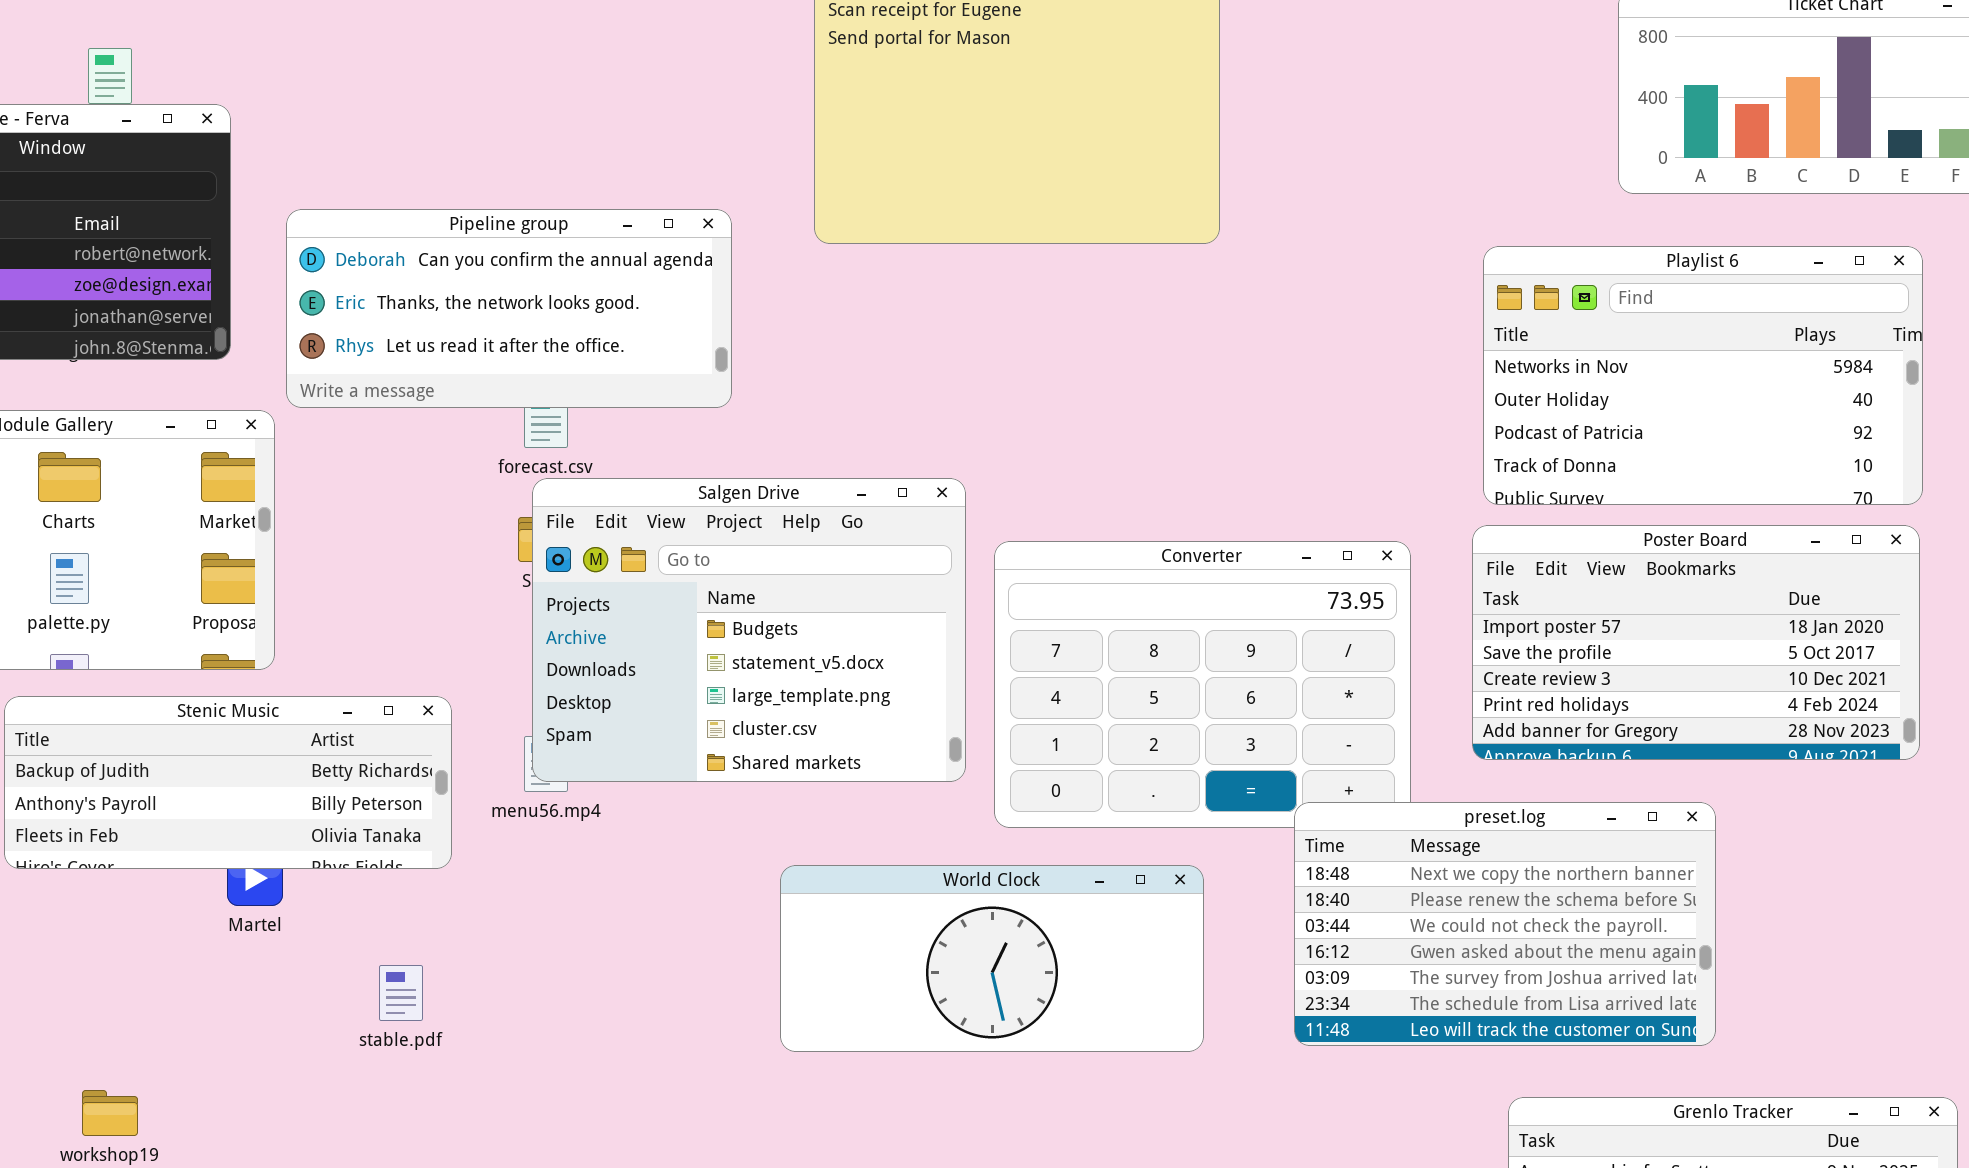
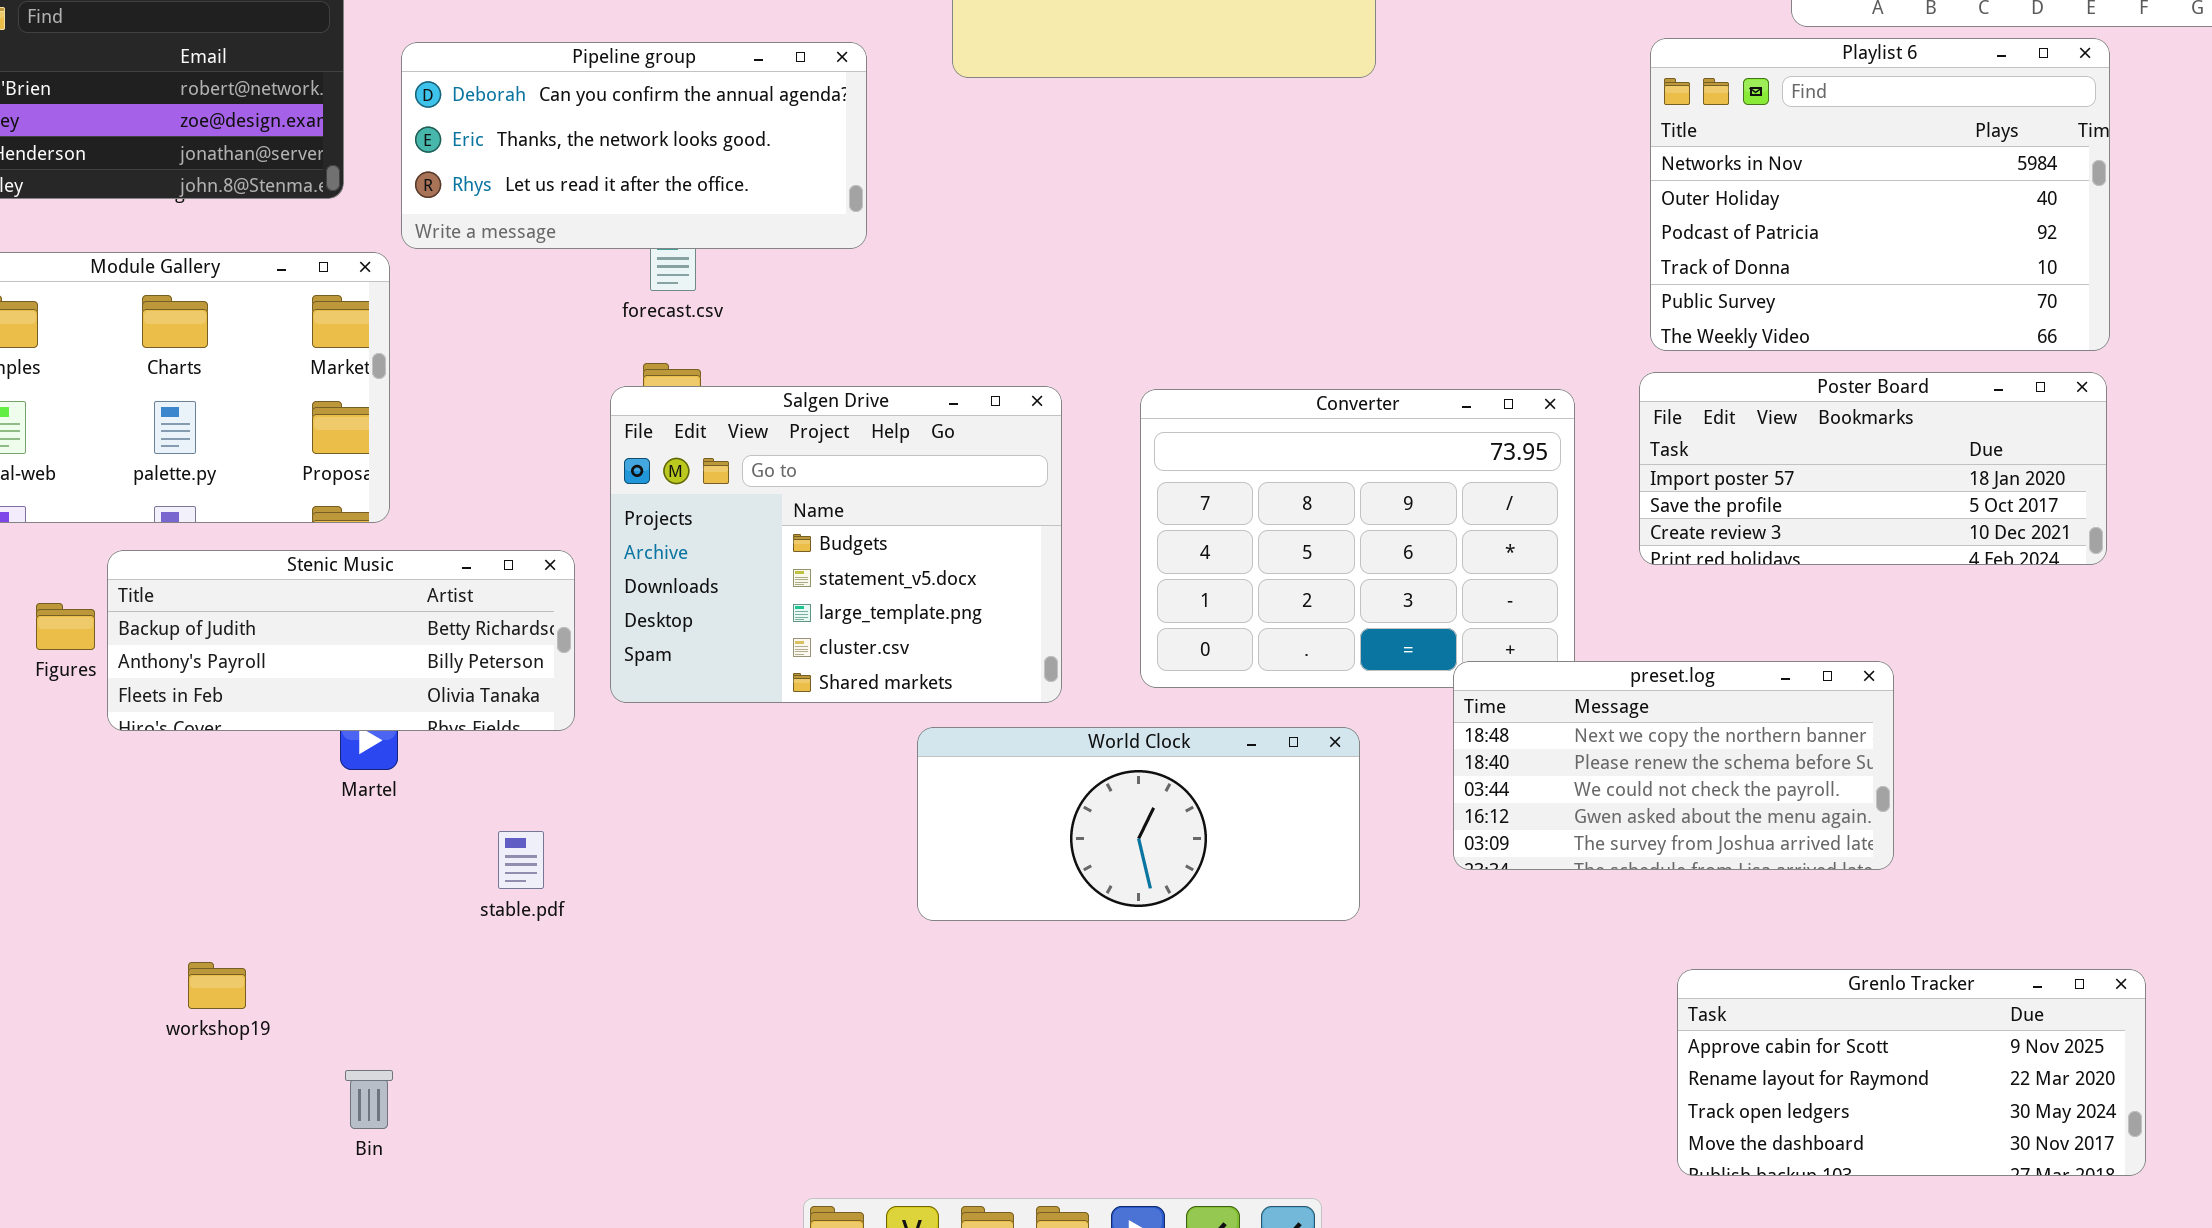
Playlist 6: [1483,246,1923,505] -> [1650,38,2110,351], resized
Salgen Drive: [532,478,966,782] -> [610,386,1062,703], moved
Poster Board: [1472,525,1920,760] -> [1639,372,2107,565], resized
preset.log: [1294,802,1716,1046] -> [1453,661,1894,870], resized

